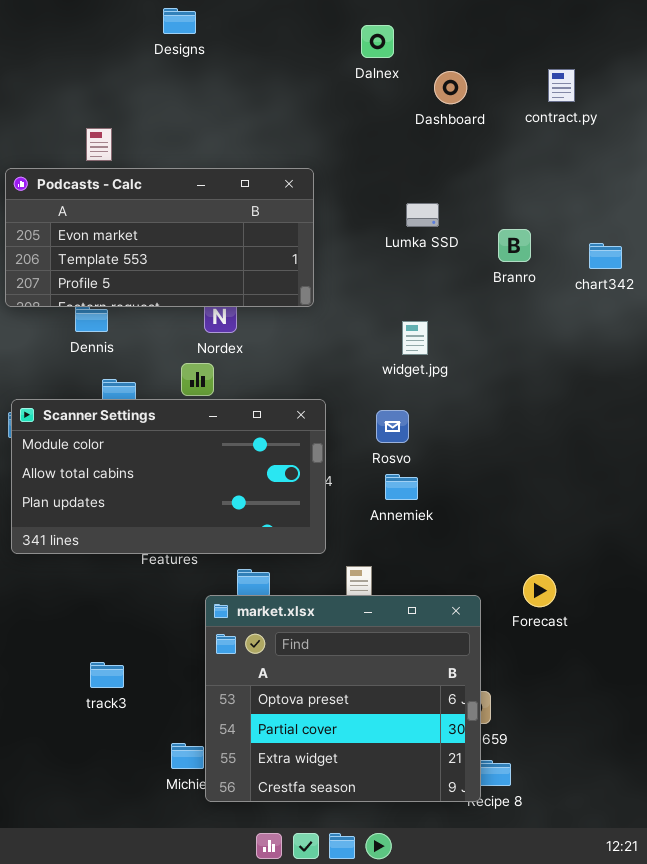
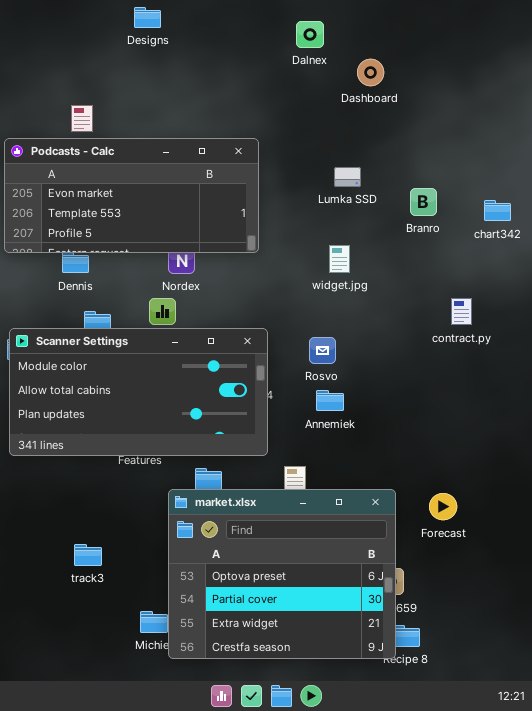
contract.py: [548,69,575,102] -> [451,298,472,325], moved
widget.jpg: [402,321,428,355] -> [329,245,350,273], moved
Forecast: [523,574,556,607] -> [429,493,457,520], moved

